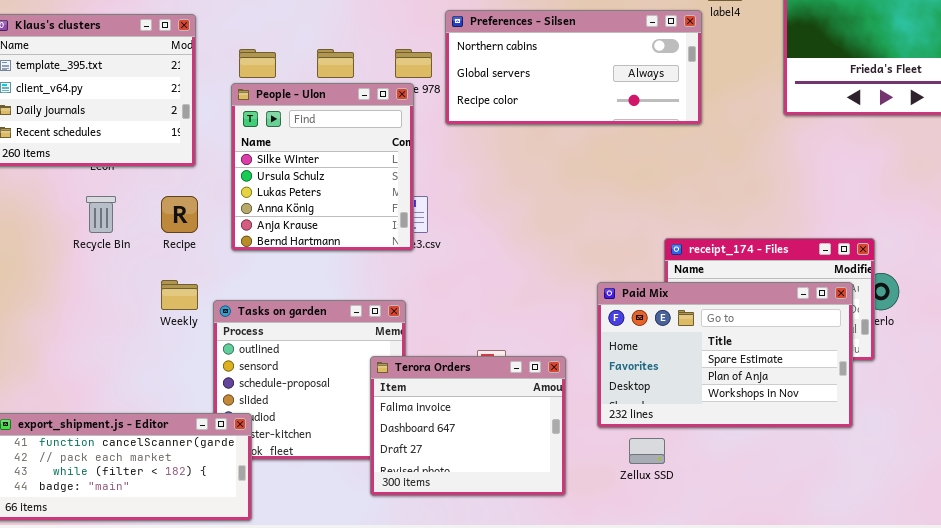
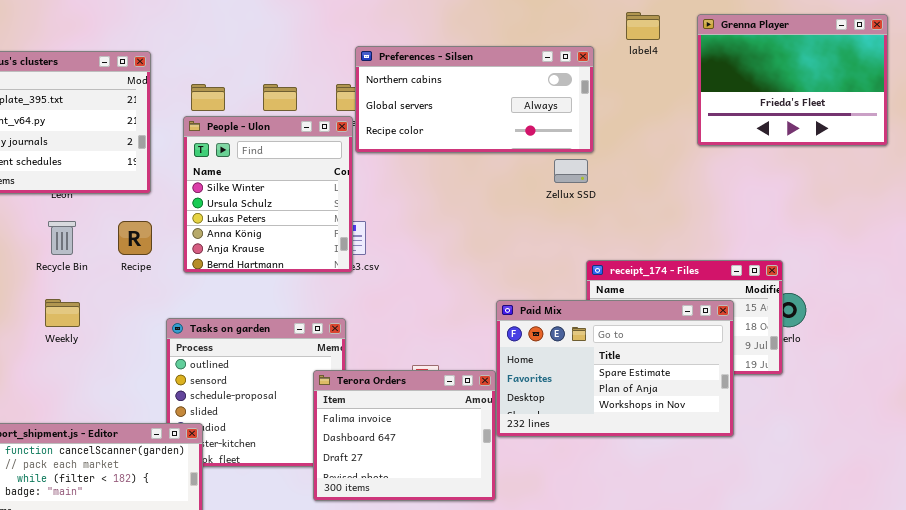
Preferences - Silsen: [445,10,702,125] -> [355,46,594,153], moved
Weekly: [161,280,198,310] -> [45,299,80,327], moved
Paid Mix: [597,282,853,428] -> [496,300,734,437], moved
Zellux SSD: [629,438,665,464] -> [554,159,588,183], moved

